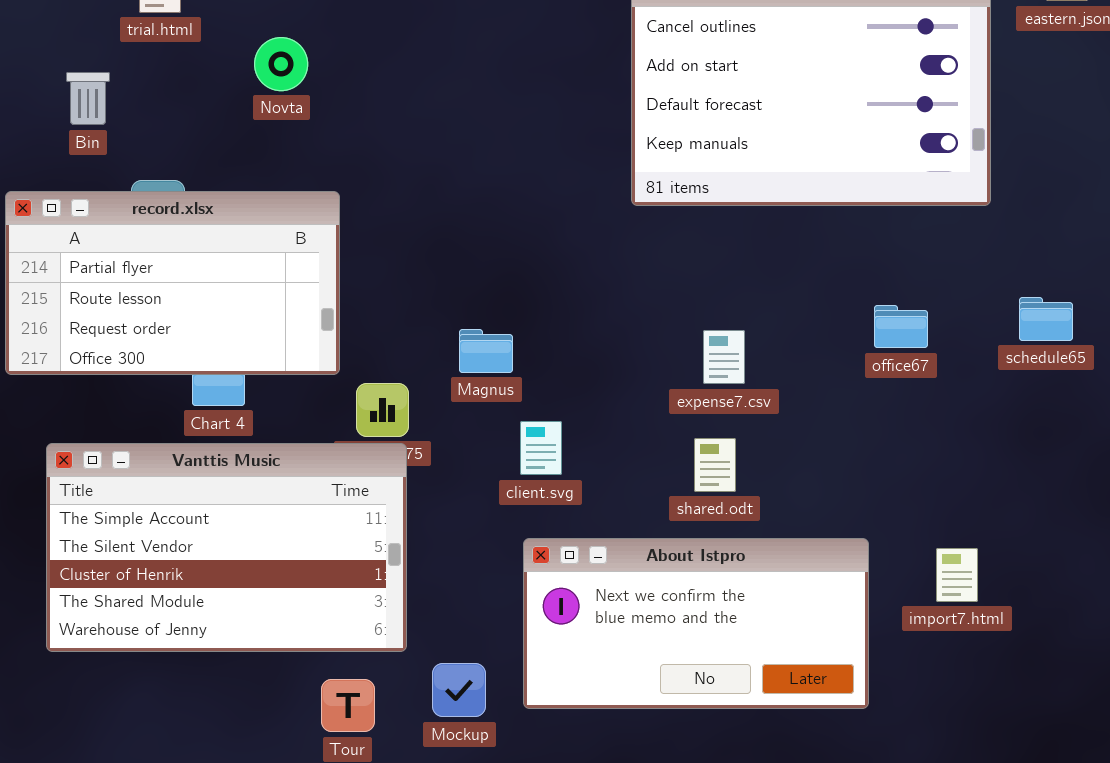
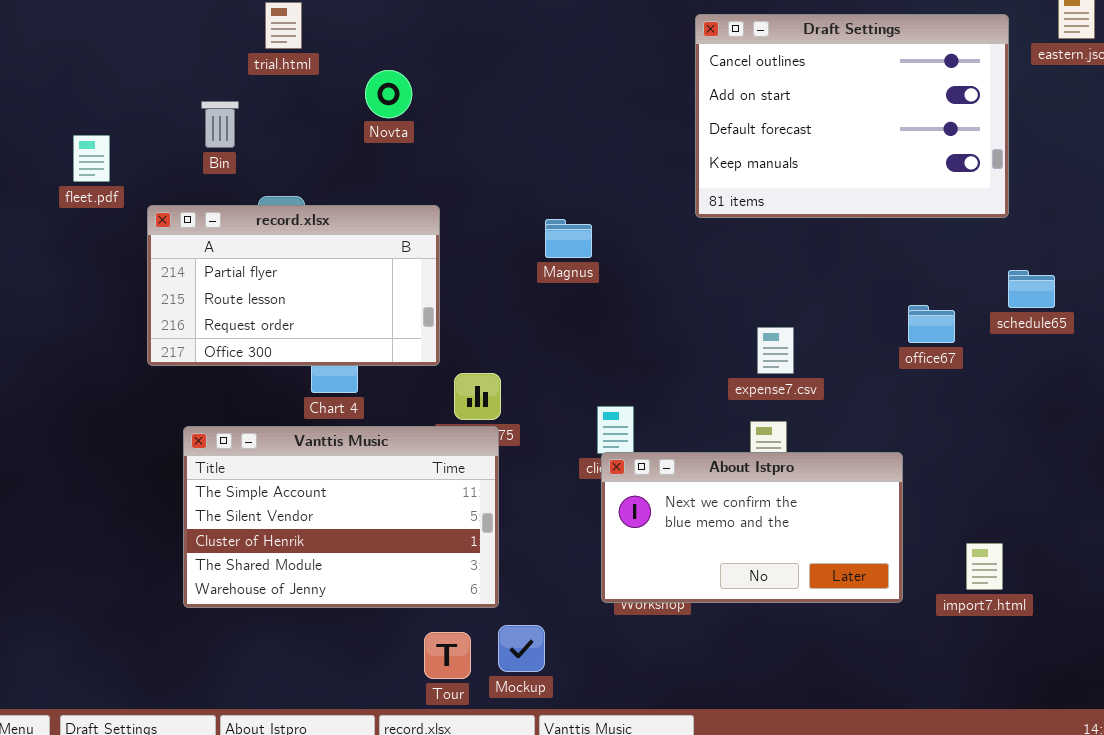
schedule65: [1019,297,1073,341] -> [1008,270,1055,308], moved
Magnus: [459,329,513,373] -> [545,219,592,258], moved
About Istpro: [523,538,869,709] -> [601,452,903,603], moved
import7.html: [936,548,978,602] -> [966,543,1003,590], moved
Mockup: [432,663,486,717] -> [498,625,545,672], moved

